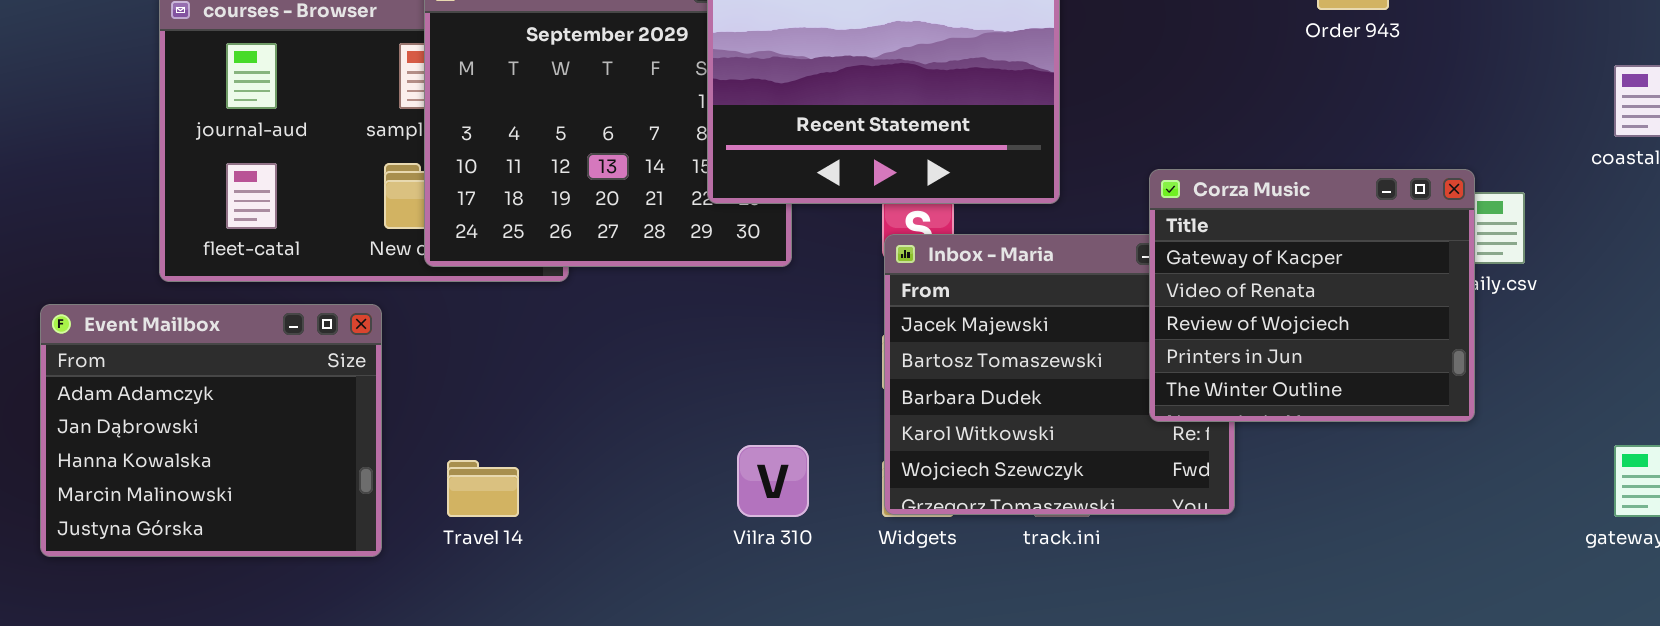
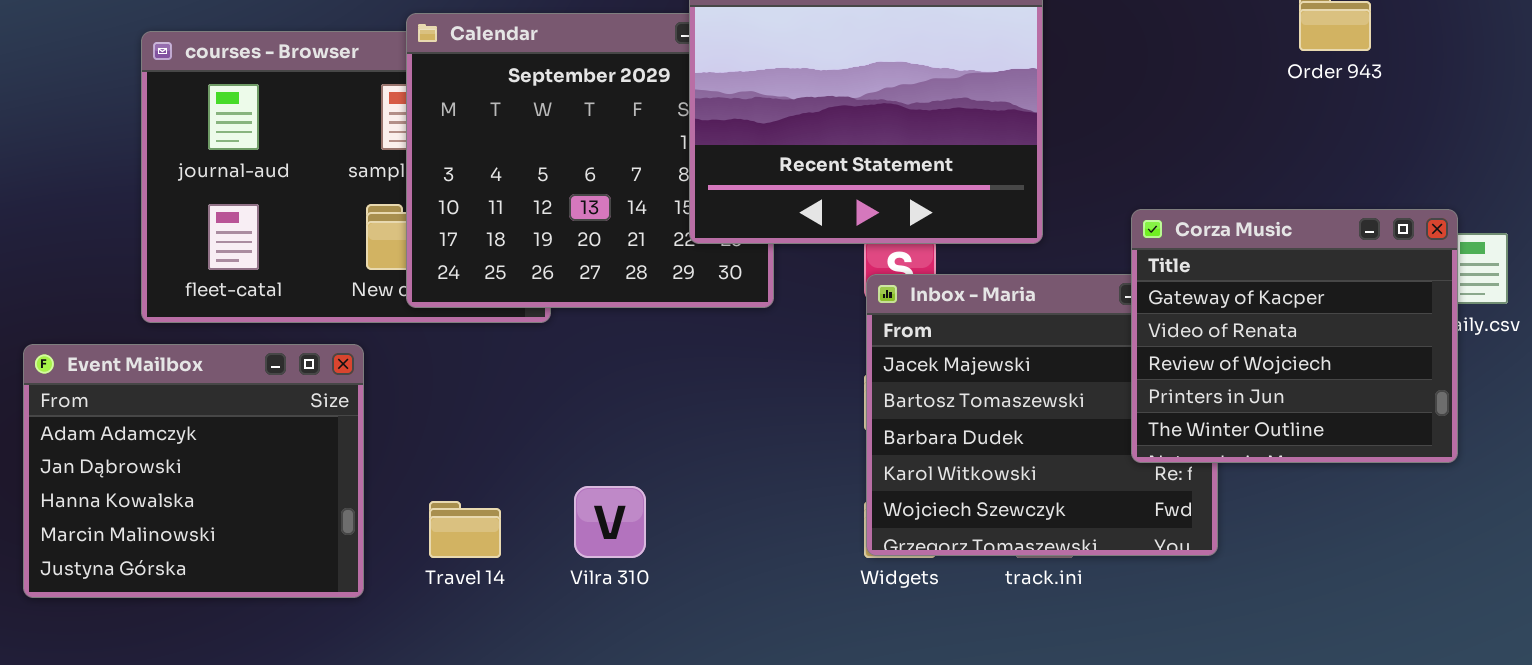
Vilra 310: [737,445,809,517] -> [574,486,646,558], moved

